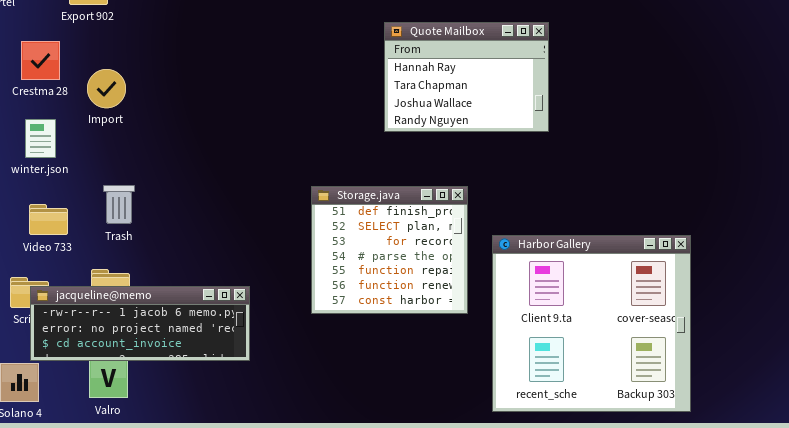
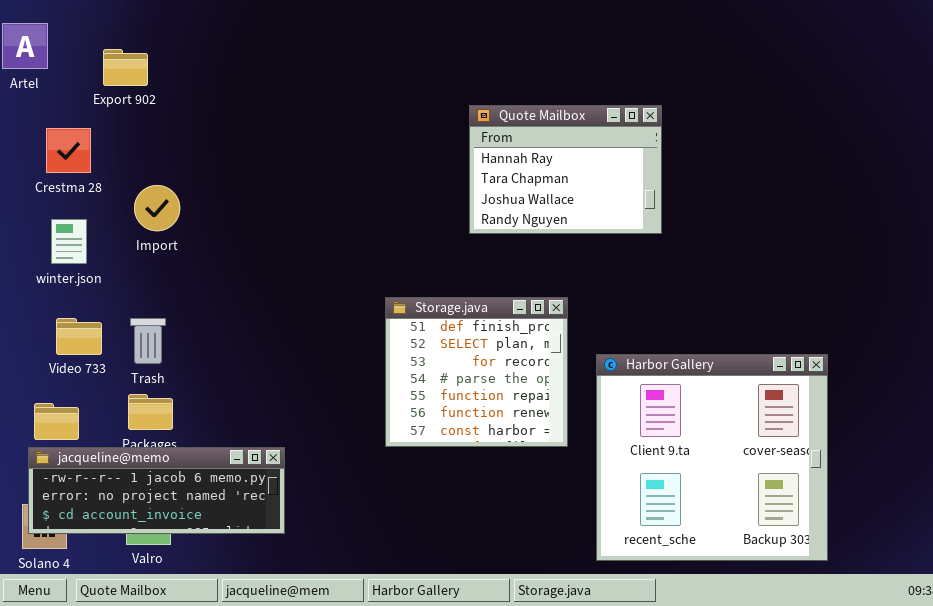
Import: [87,69,126,108] -> [134,185,180,231], moved
Trash: [103,185,135,224] -> [130,318,166,364], moved
jacqueline@memo: [30,286,250,361] -> [28,447,285,534], moved

